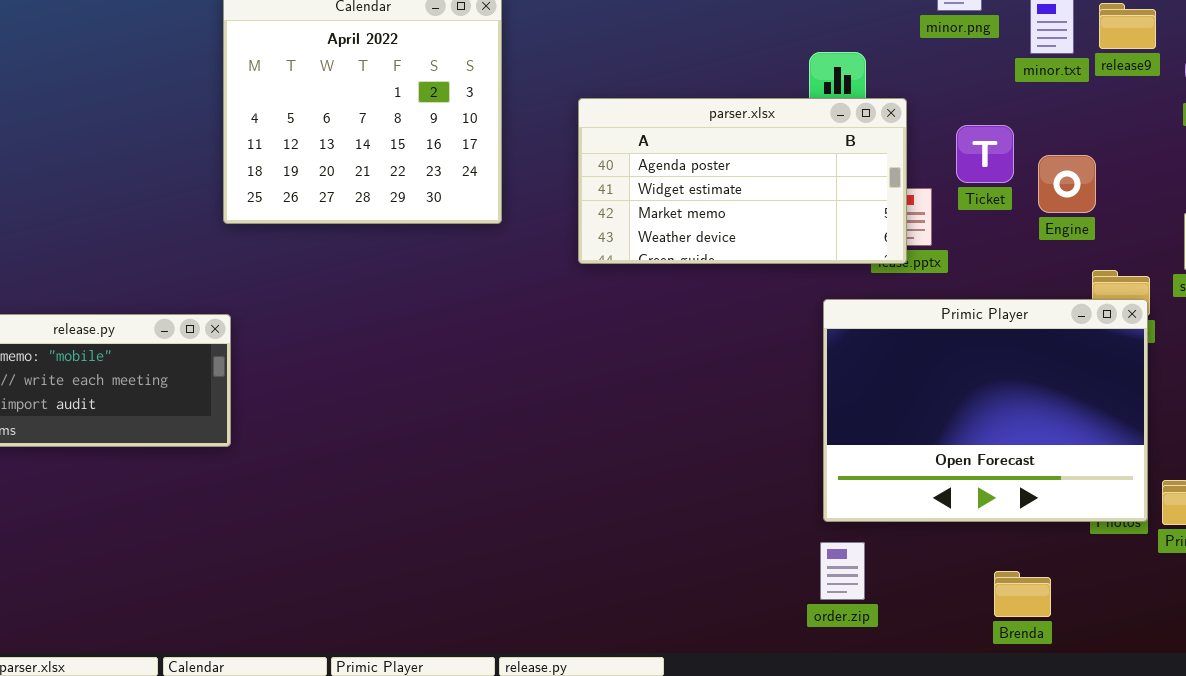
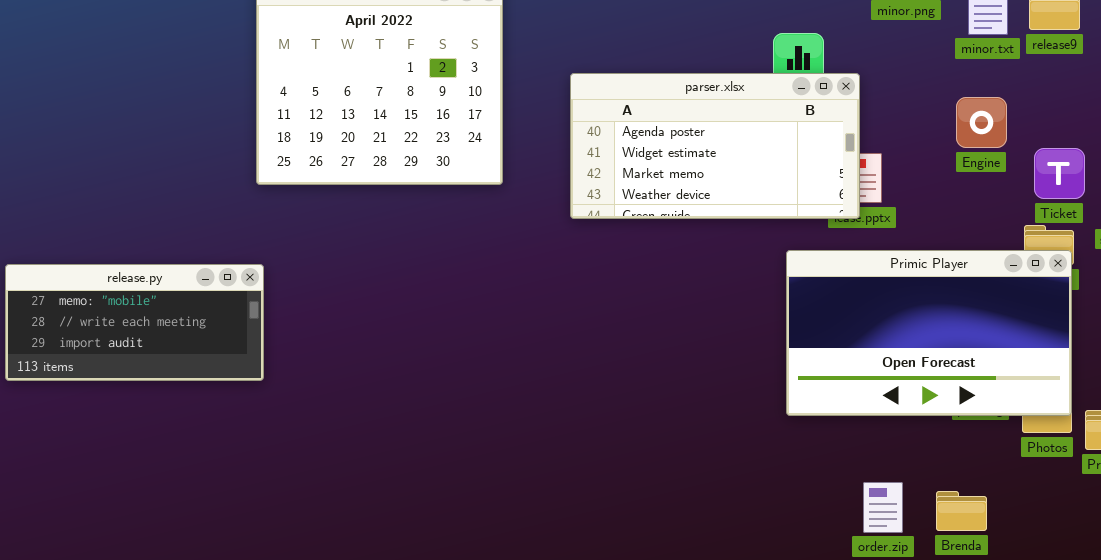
Ticket: [956,125,1014,183] -> [1034,148,1085,199], moved
Engine: [1038,155,1096,213] -> [956,97,1007,148], moved
Primic Player: [823,299,1148,522] -> [786,250,1072,416], resized
order.zip: [820,542,865,600] -> [863,482,903,533], moved

